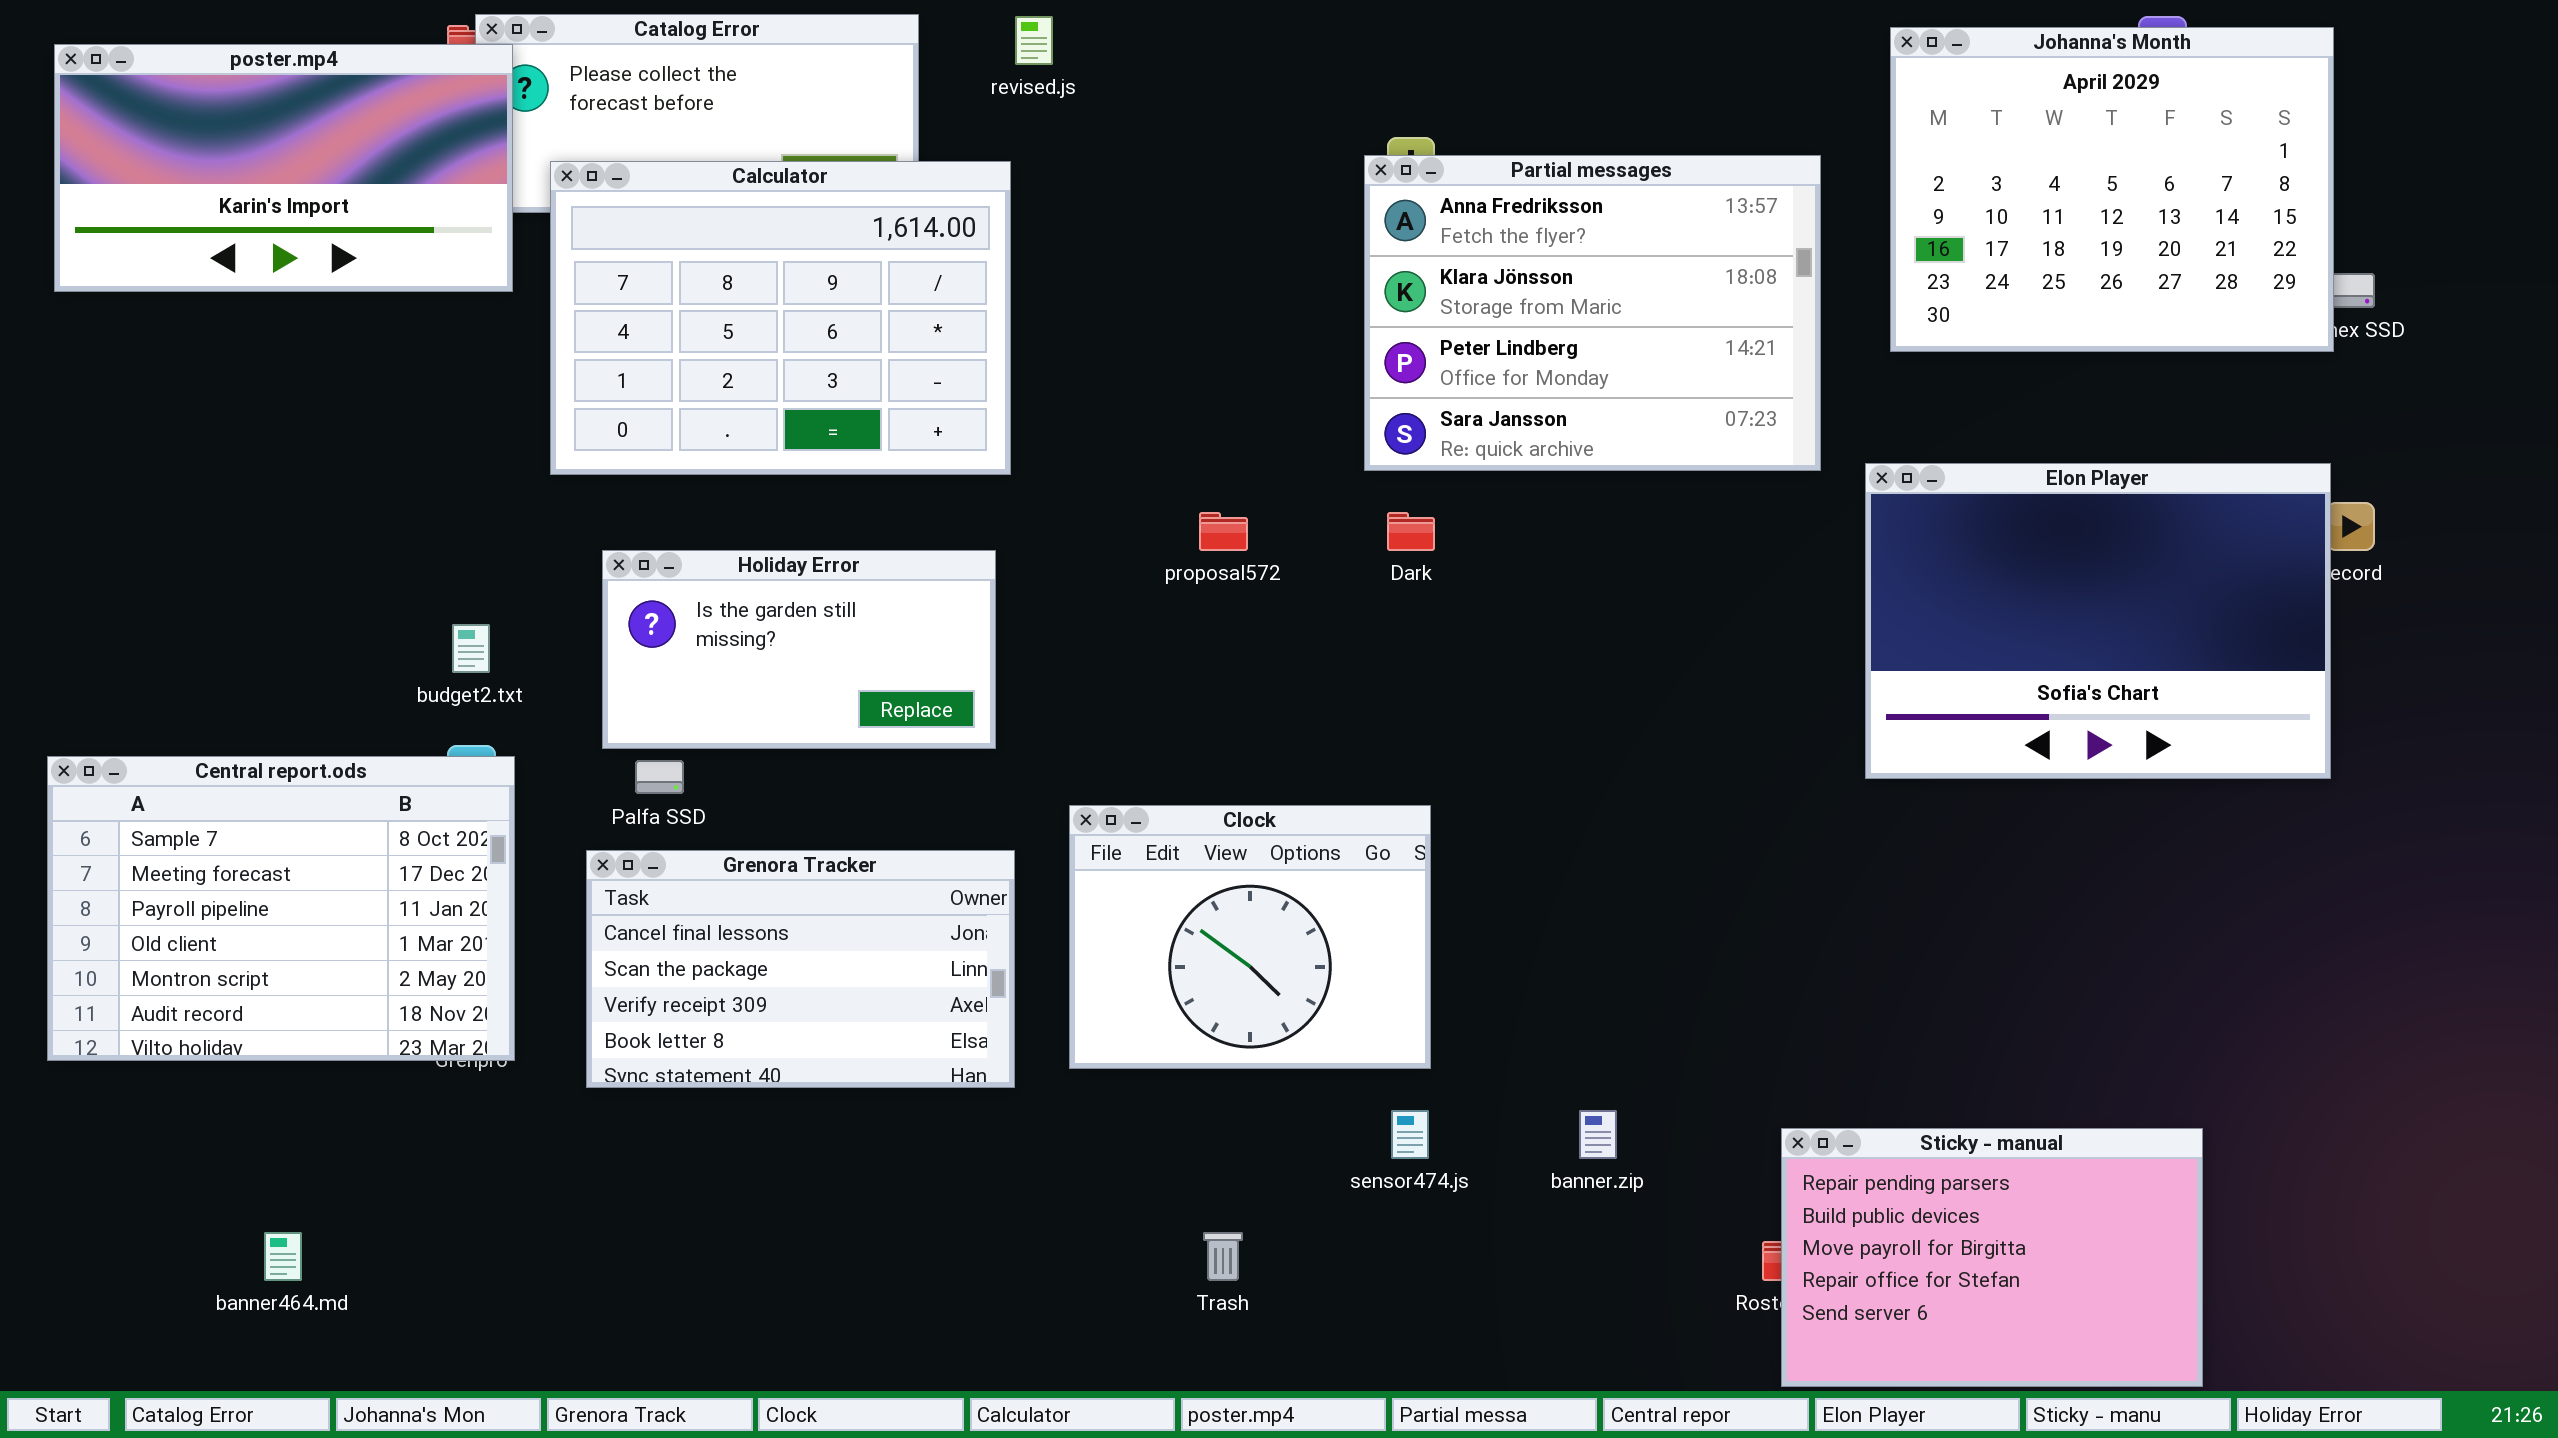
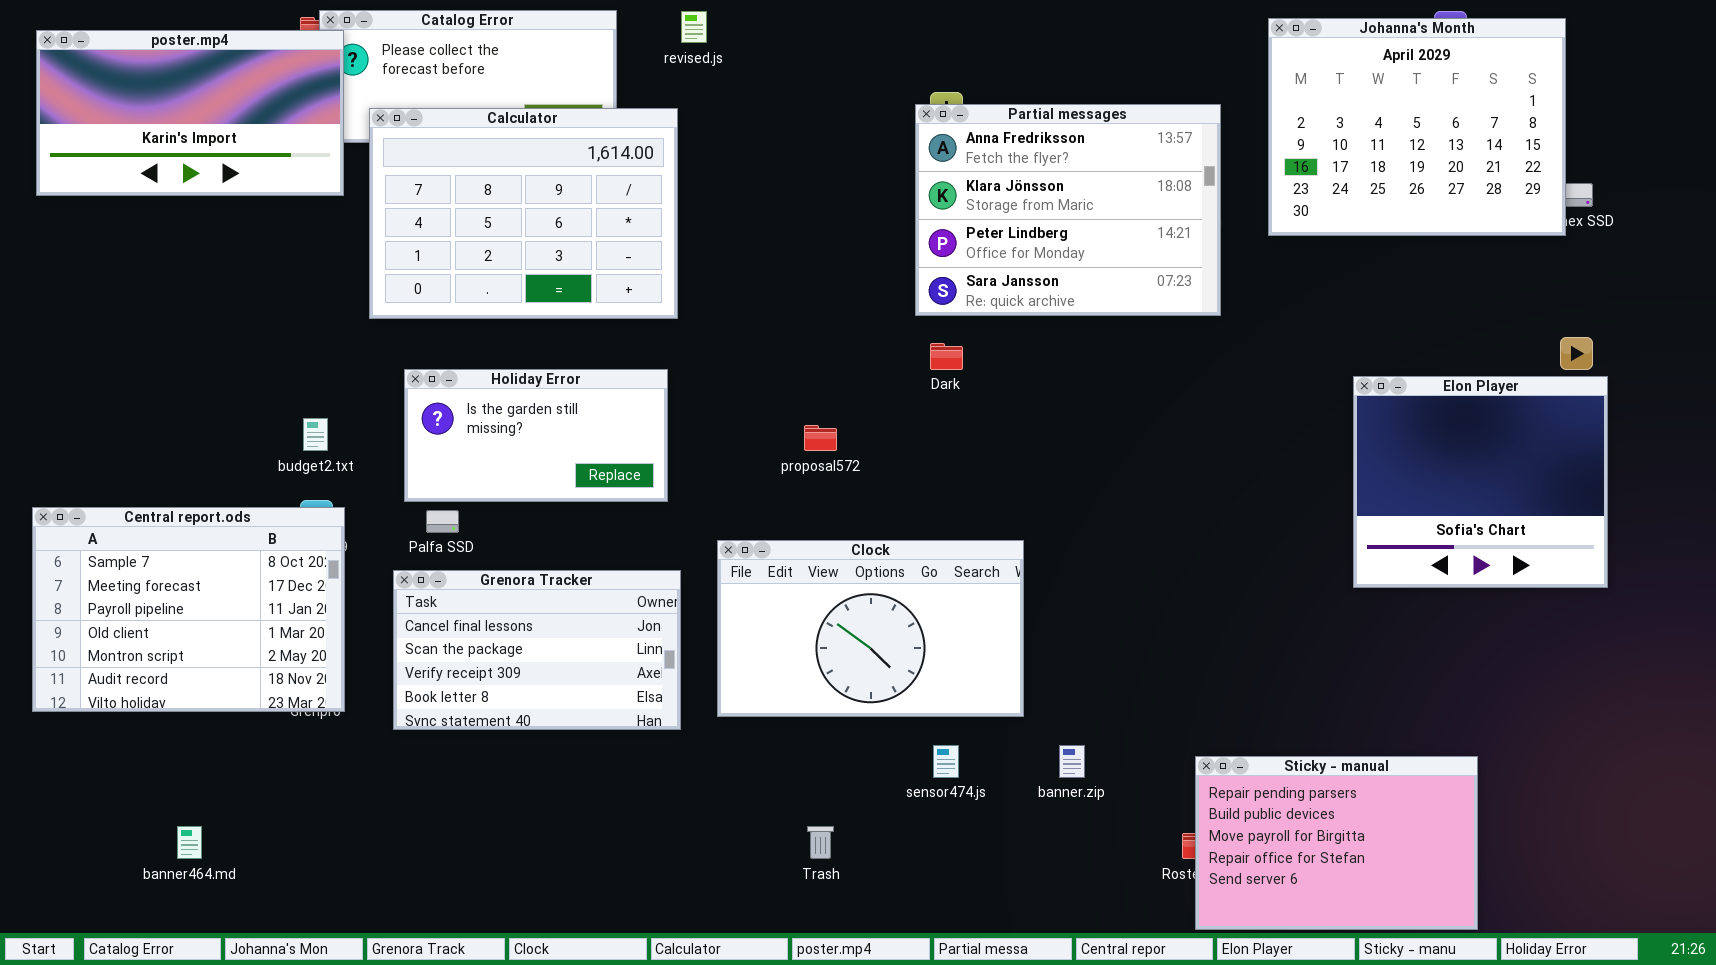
Elon Player: [1865,463,2331,779] -> [1353,376,1608,588], moved, resized
proposal572: [1199,512,1248,551] -> [804,425,837,451], moved
Clock: [1069,805,1431,1069] -> [717,540,1024,717], resized

